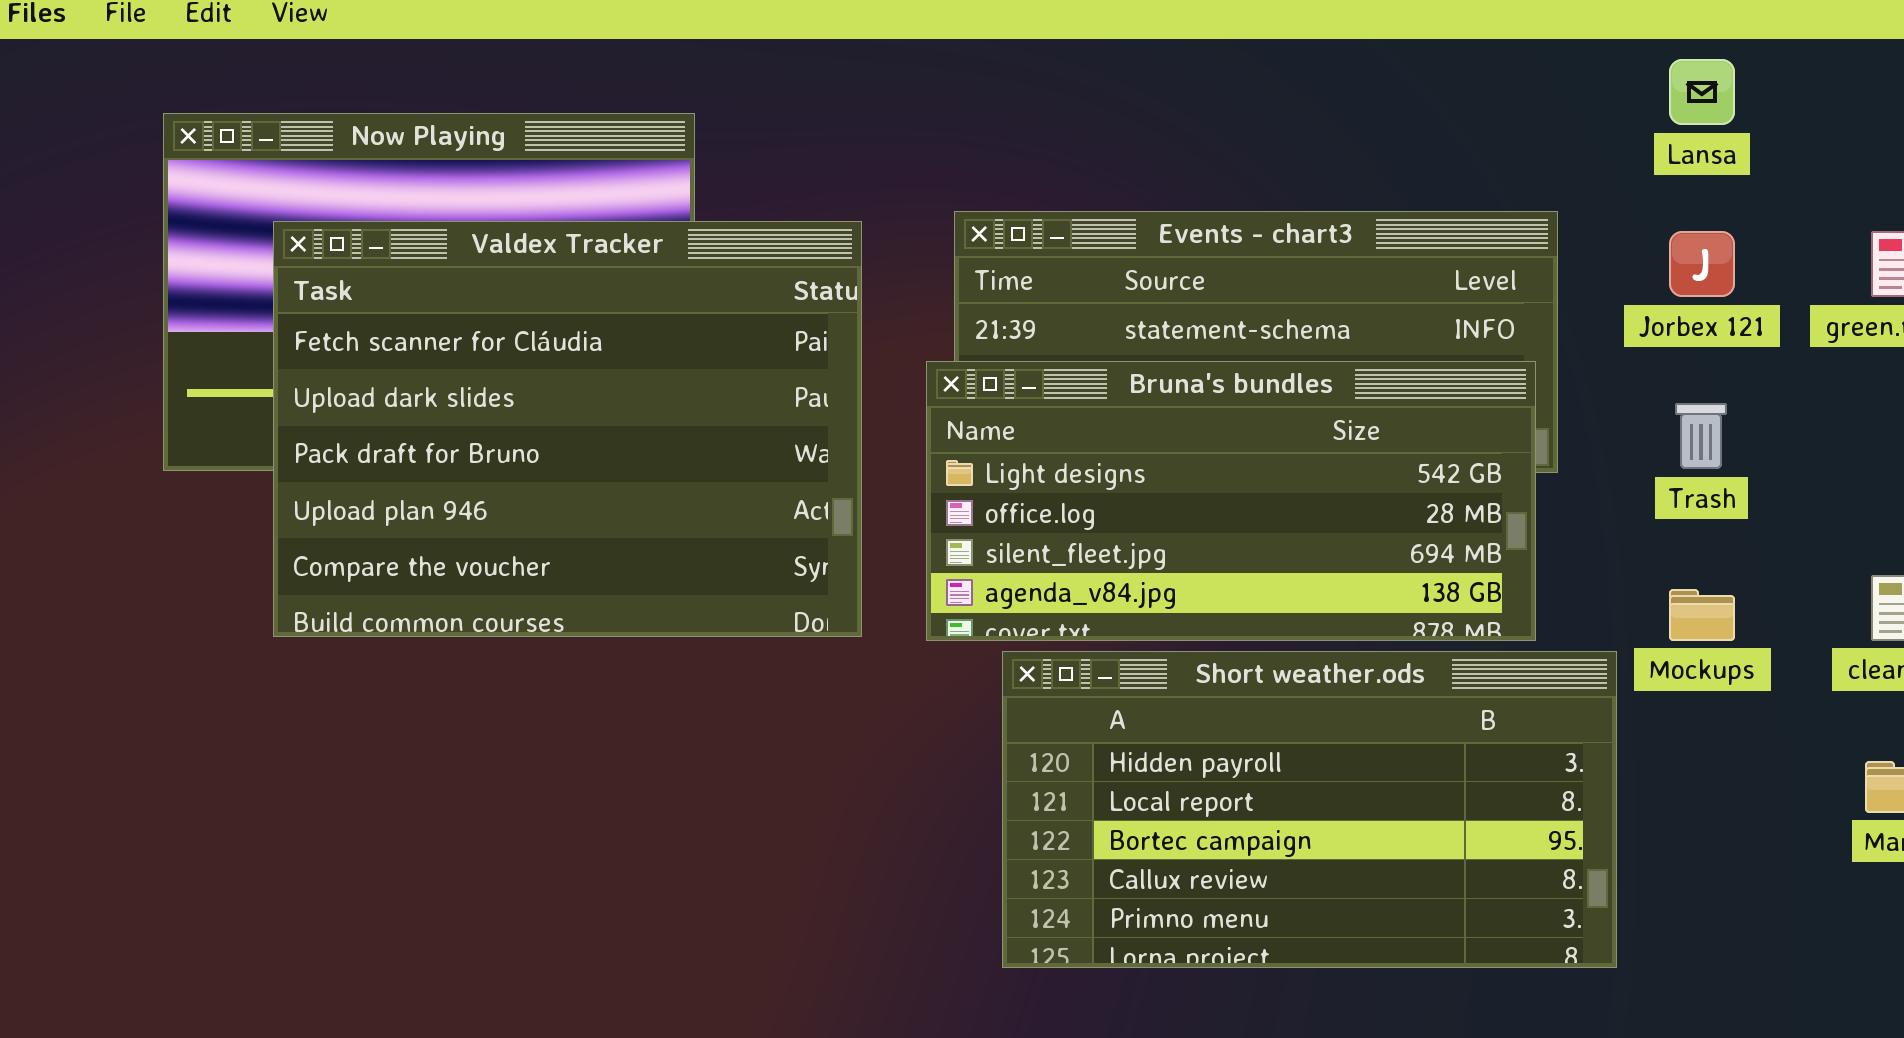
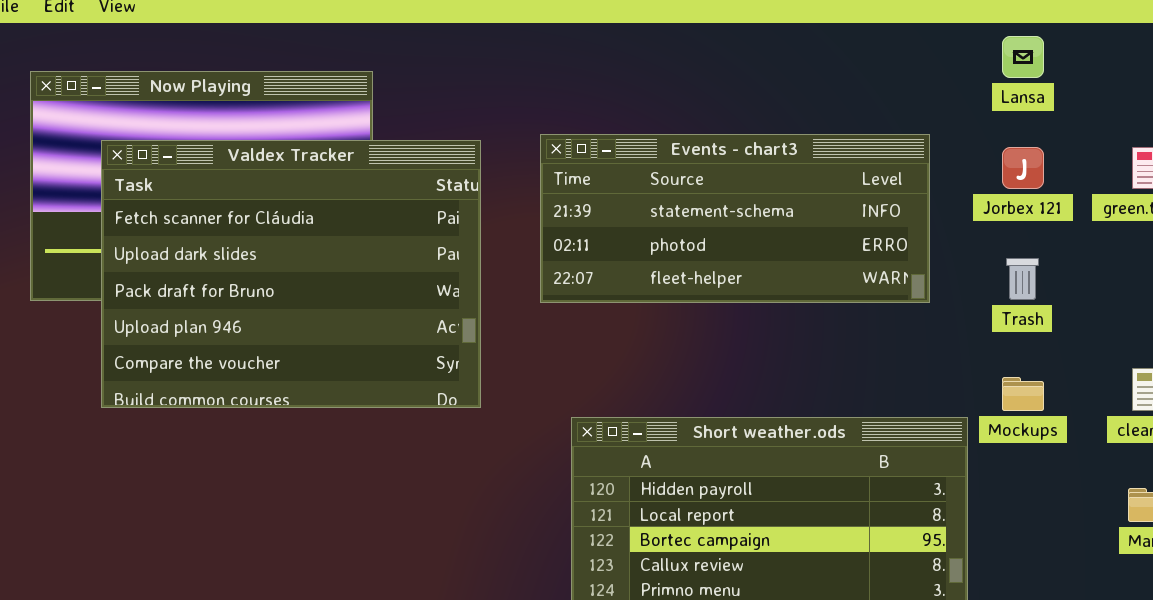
Bruna's bundles: [926,361,1536,641] -> none, closed

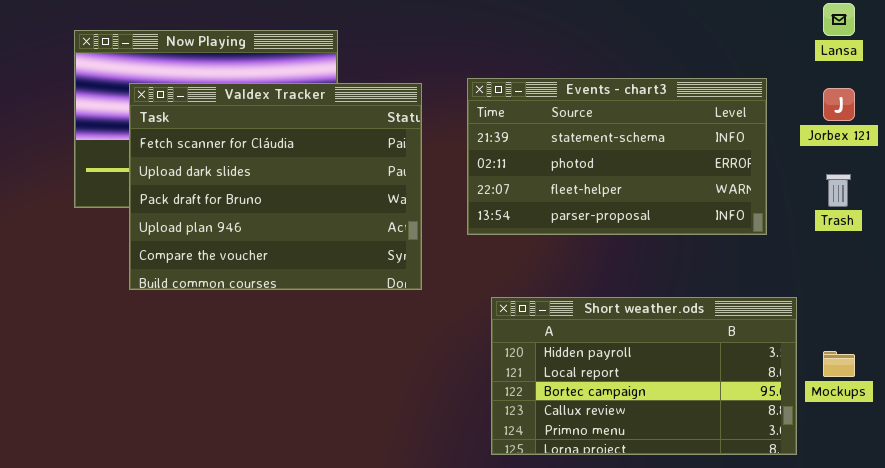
Events - chart3: [540,134,930,303] -> [467,78,767,235], resized
Mockups: [1002,377,1044,411] -> [823,351,855,377], moved

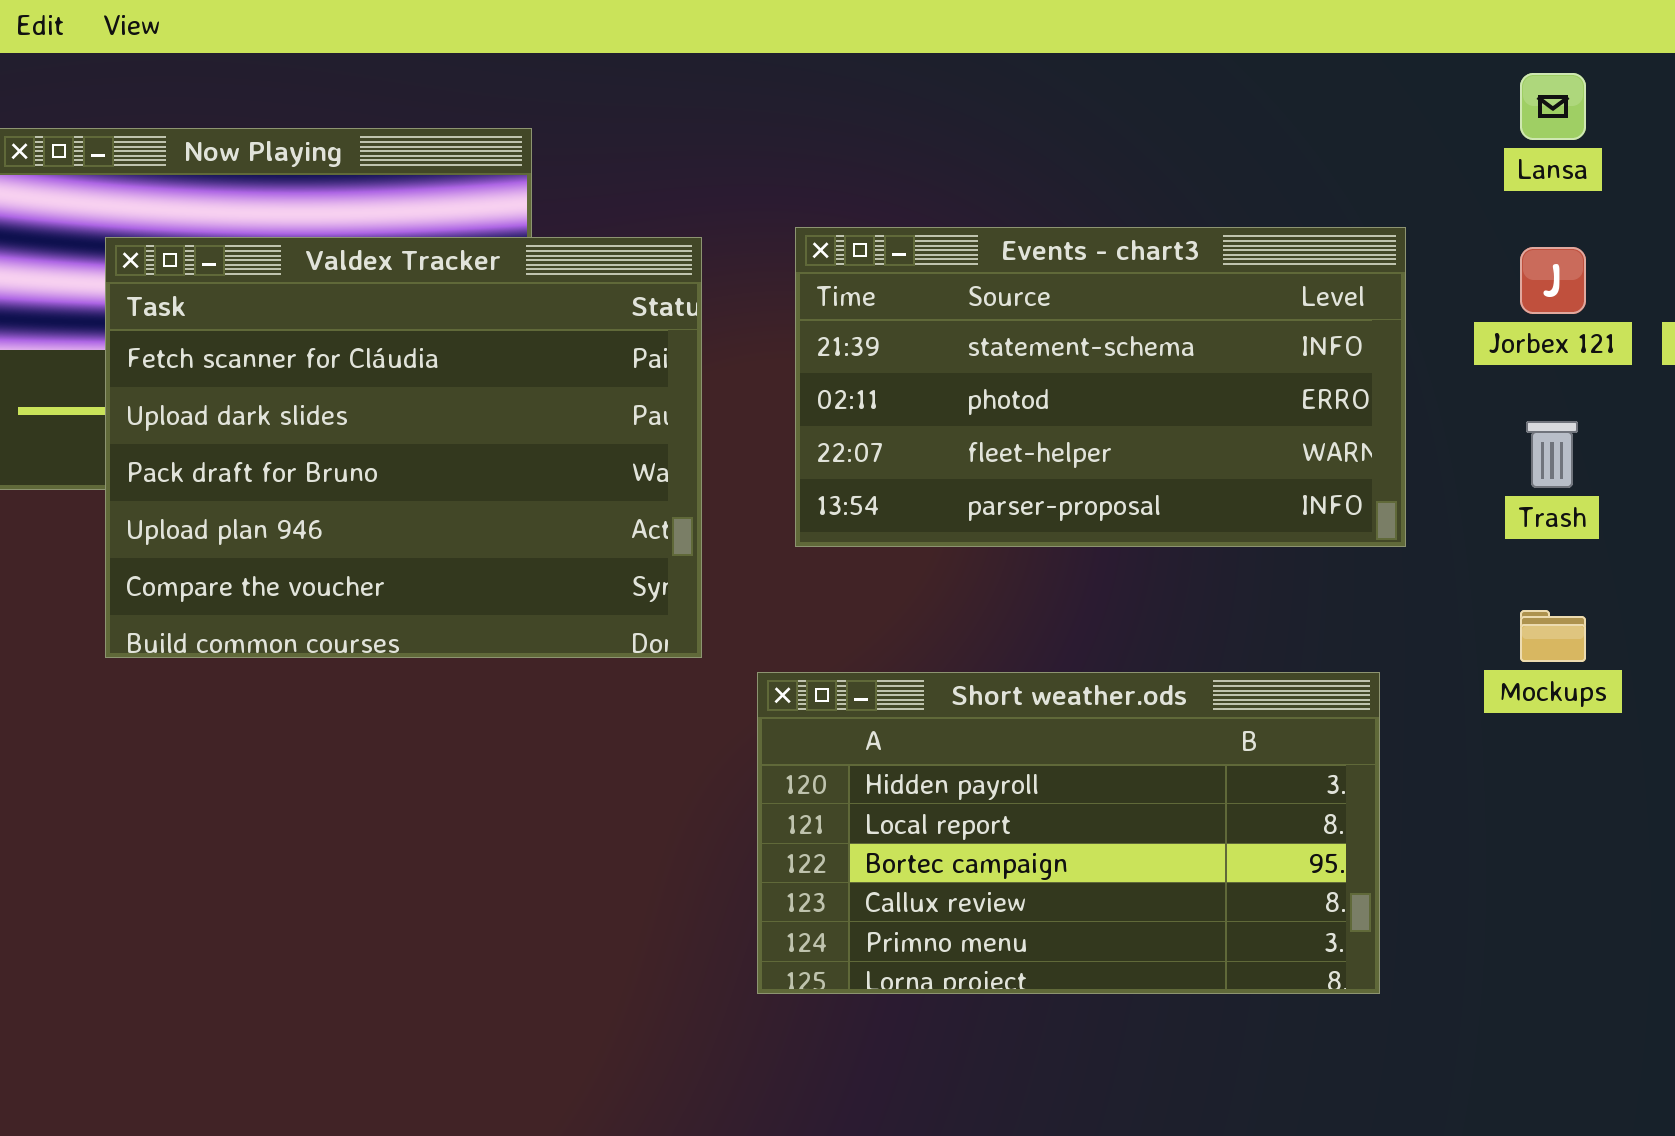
Short weather.ods: [491,297,797,455] -> [757,672,1380,994], moved
Mockups: [823,351,855,377] -> [1520,610,1586,662], moved

